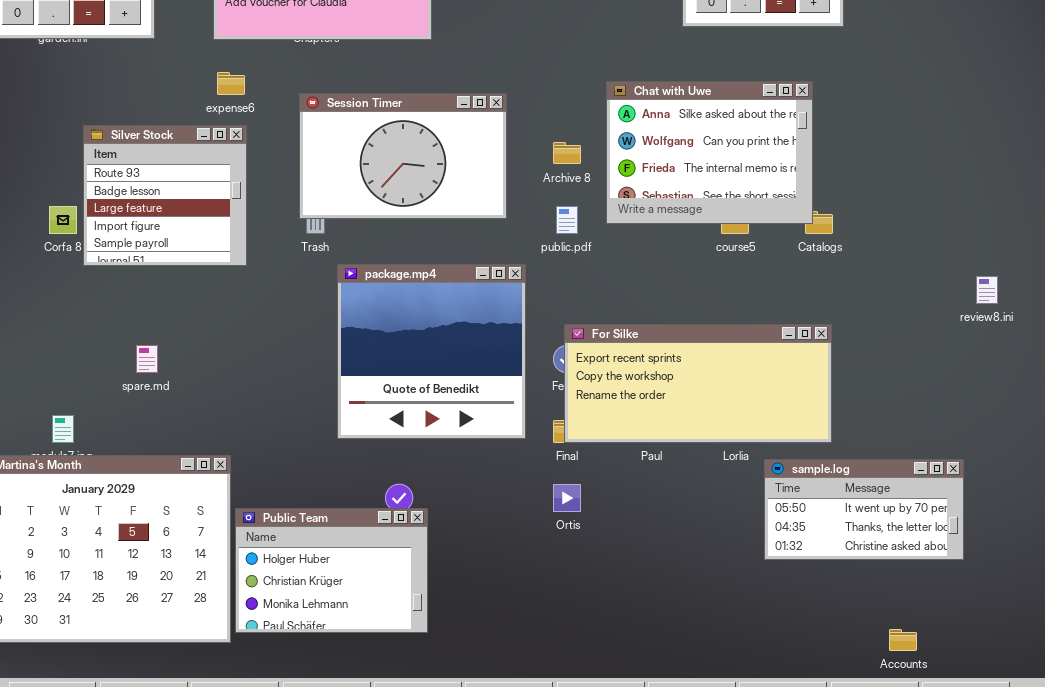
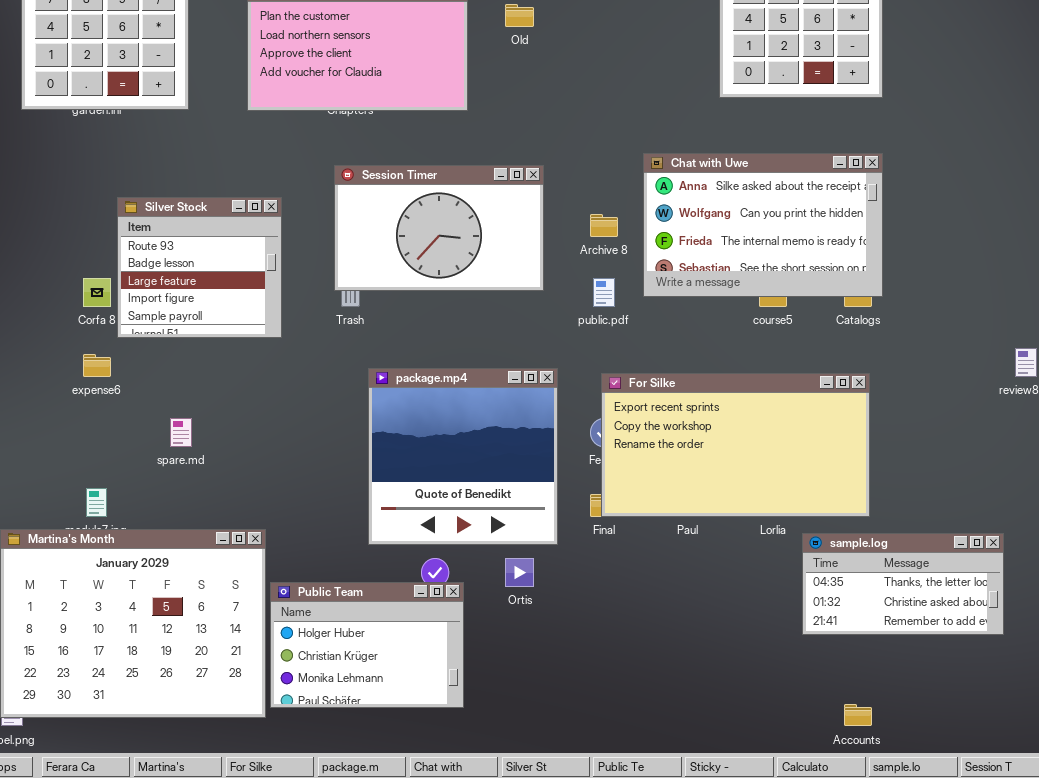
expense6: [217,72,245,95] -> [83,354,111,377], moved
Chat with Uwe: [606,81,813,224] -> [643,153,883,297], resized
package.mp4: [337,264,526,439] -> [368,368,558,545], moved
For Silke: [564,324,832,443] -> [601,373,870,517], resized
sample.log: [764,459,964,560] -> [802,533,1004,635], scrolled down 1 row
Ortis: [553,484,581,512] -> [505,558,534,587], moved
Accounts: [889,629,917,651] -> [844,704,872,726], moved

